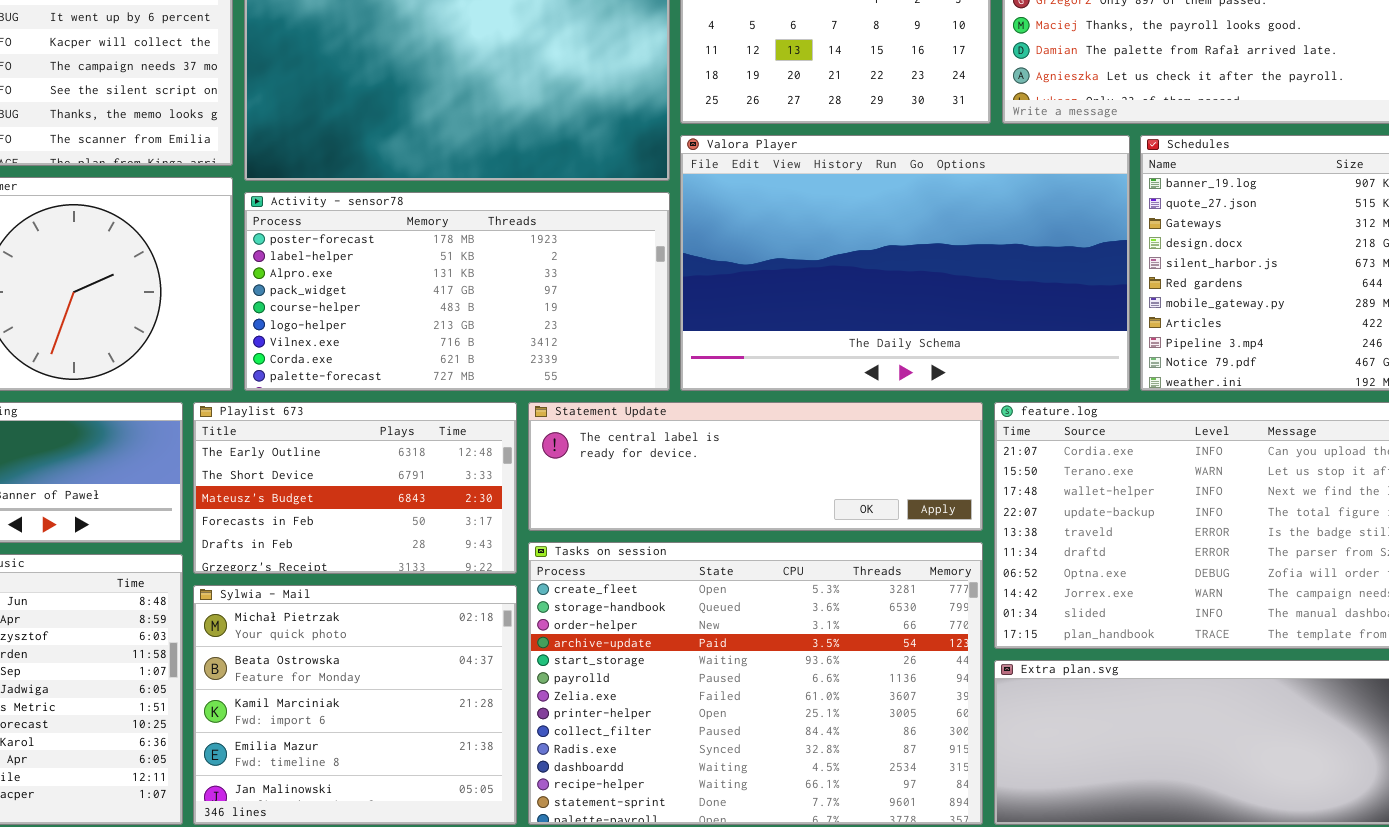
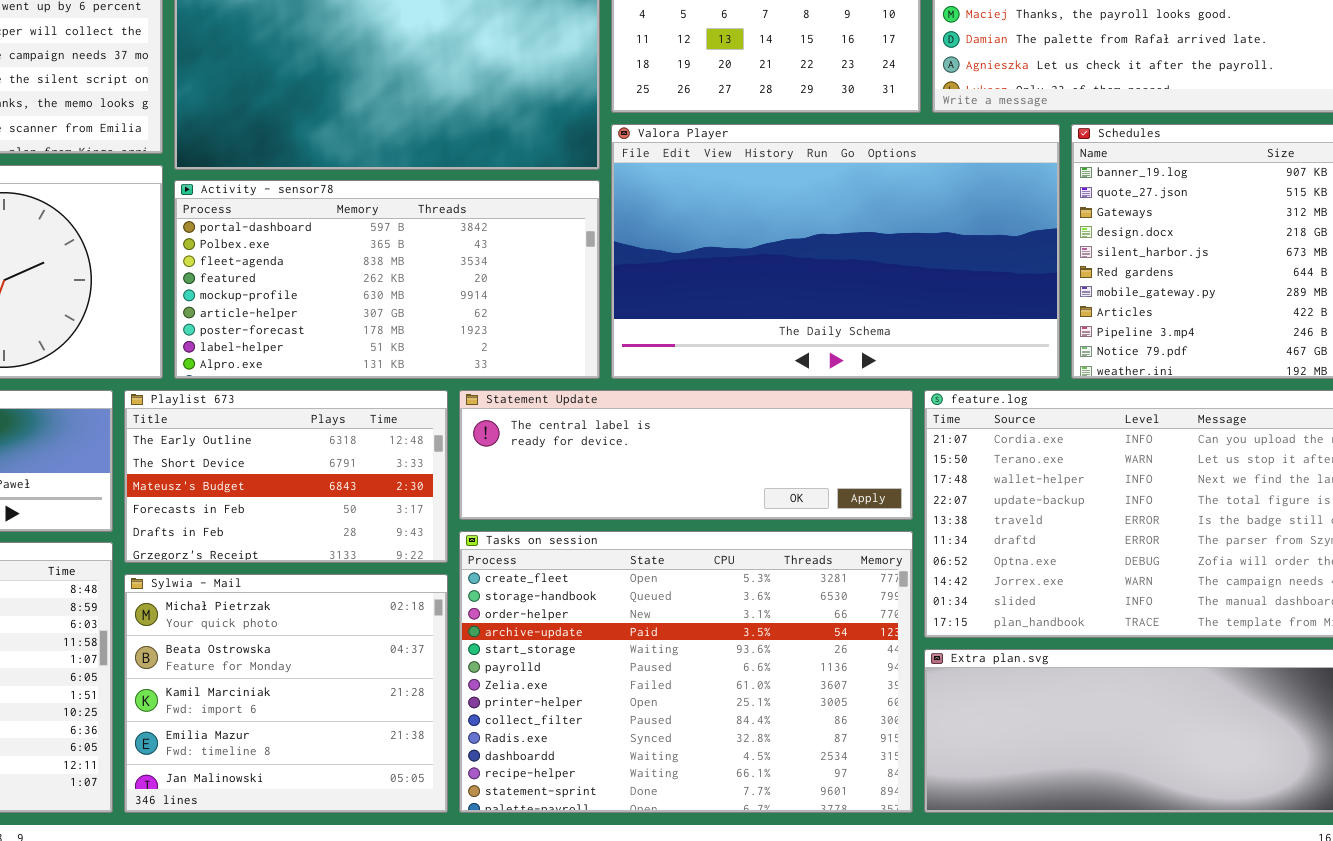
Activity - sensor78: [244,192,670,391] -> [174,180,600,379], scrolled up 6 rows

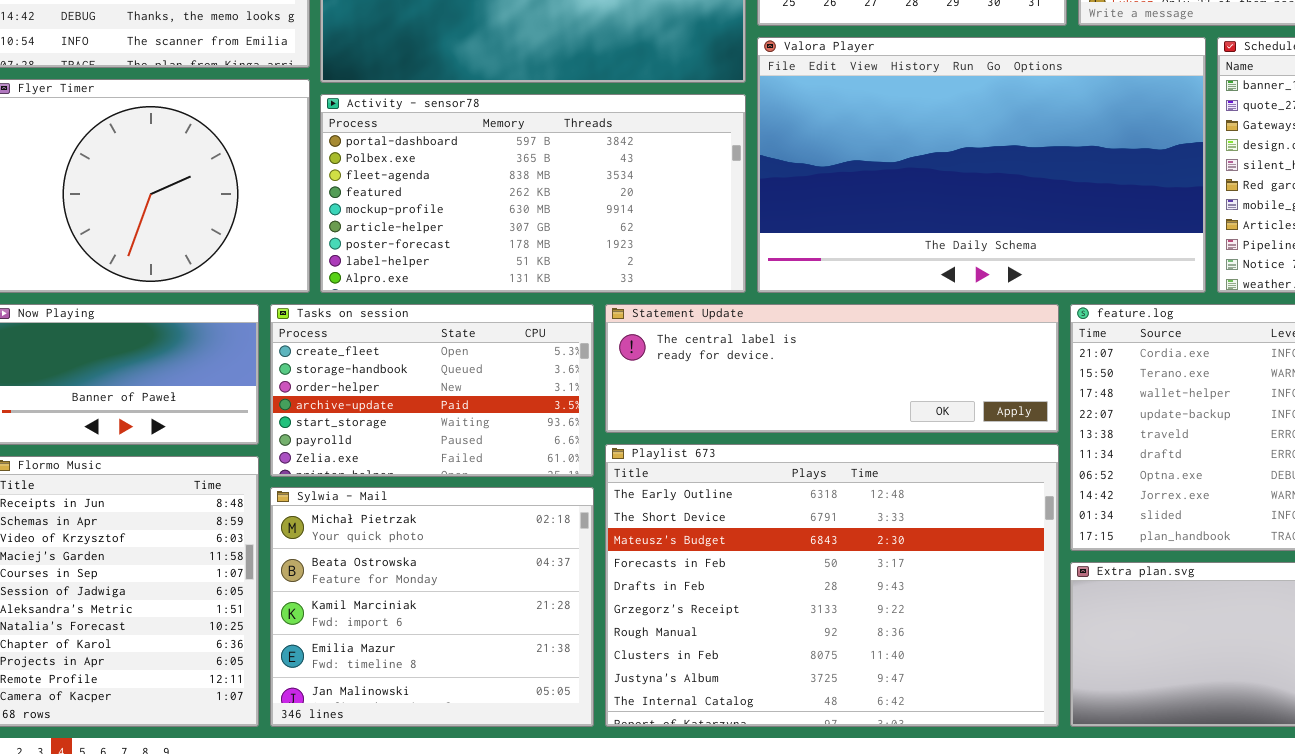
Playlist 673: [124,390,448,563] -> [605,444,1059,727], moved, resized
Tasks on session: [459,531,913,813] -> [270,304,594,477], moved, resized

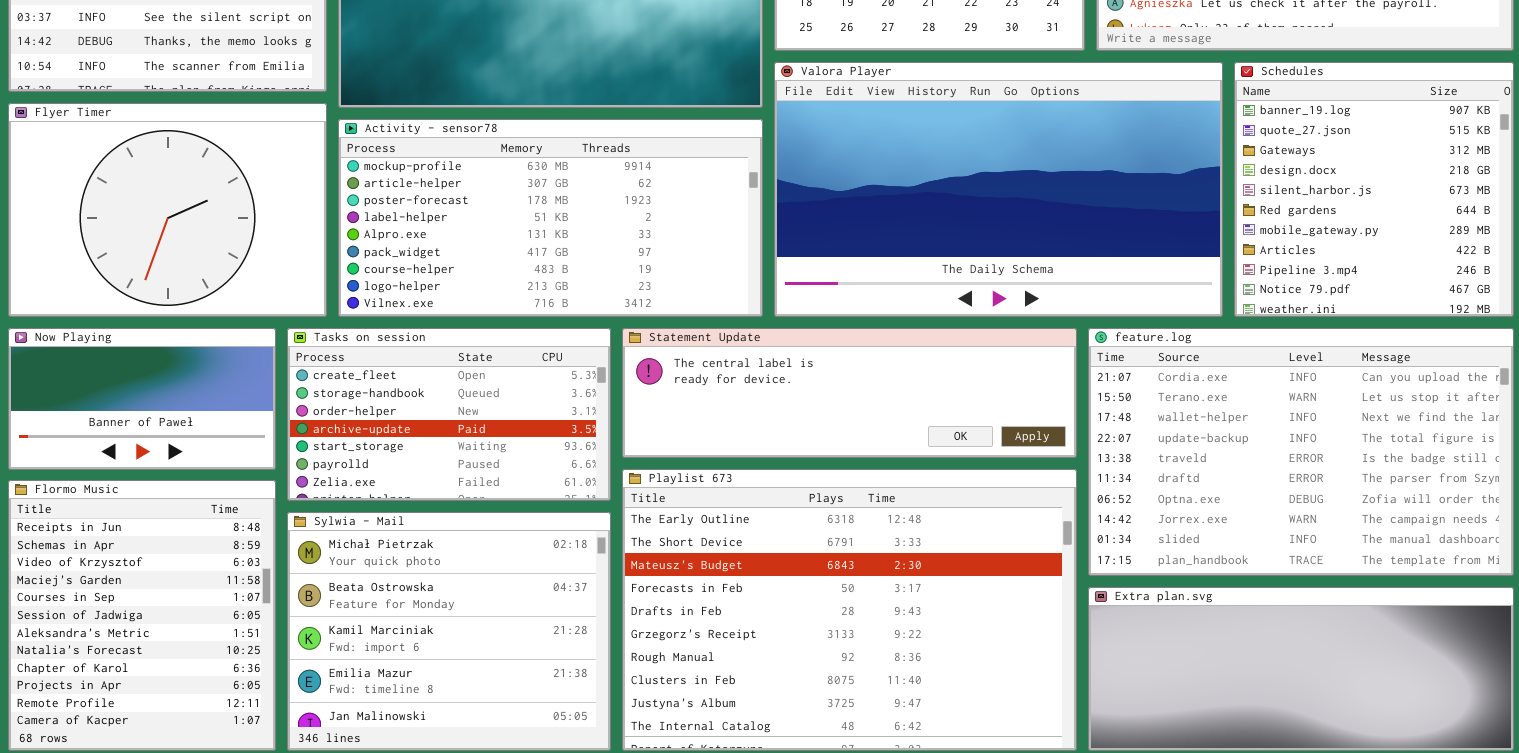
Activity - sensor78: [320,94,746,293] -> [338,119,763,317], scrolled down 4 rows

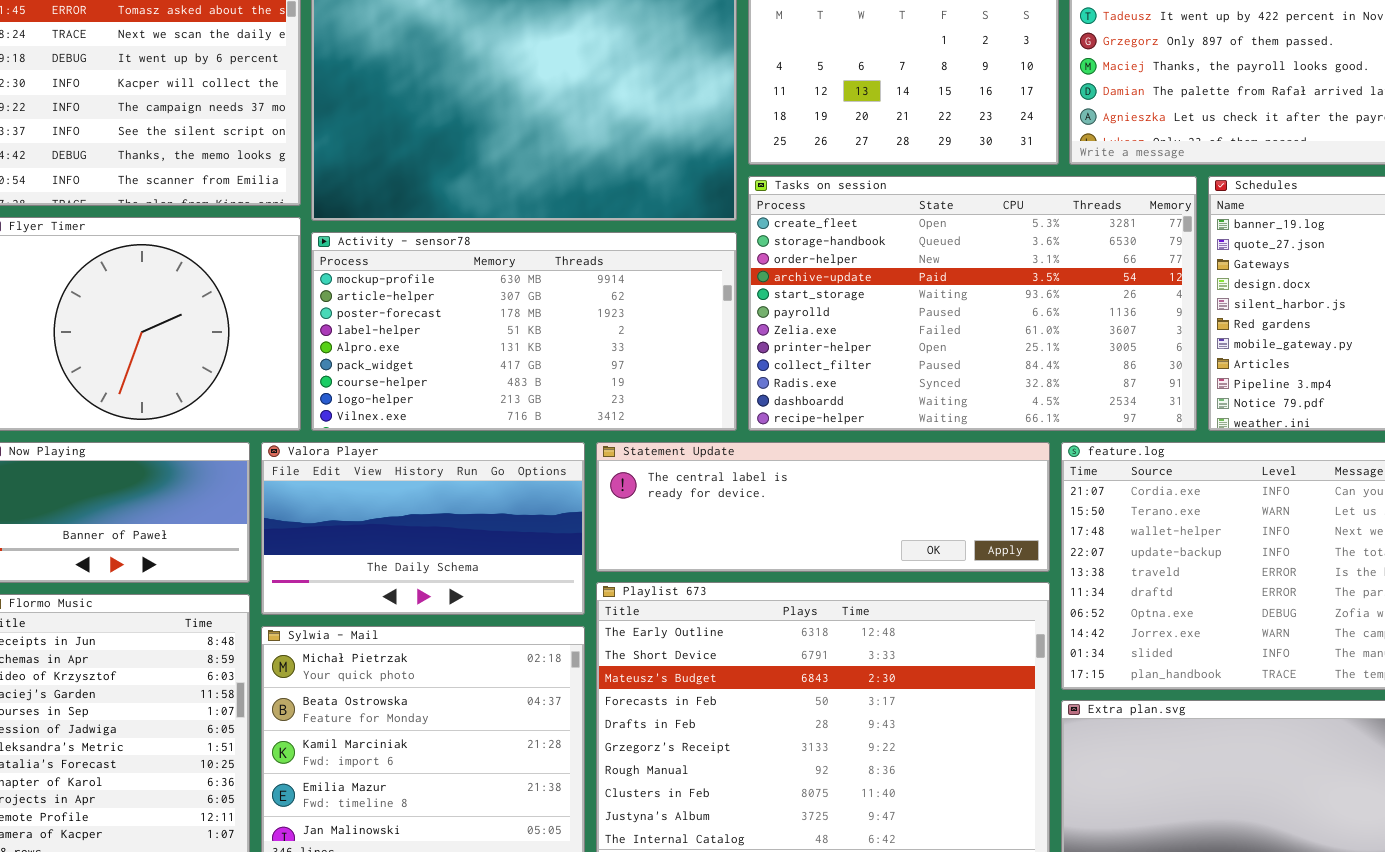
Valora Player: [774,62,1223,317] -> [261,442,585,615], moved, resized
Tasks on session: [287,328,611,501] -> [748,176,1197,431], moved, resized

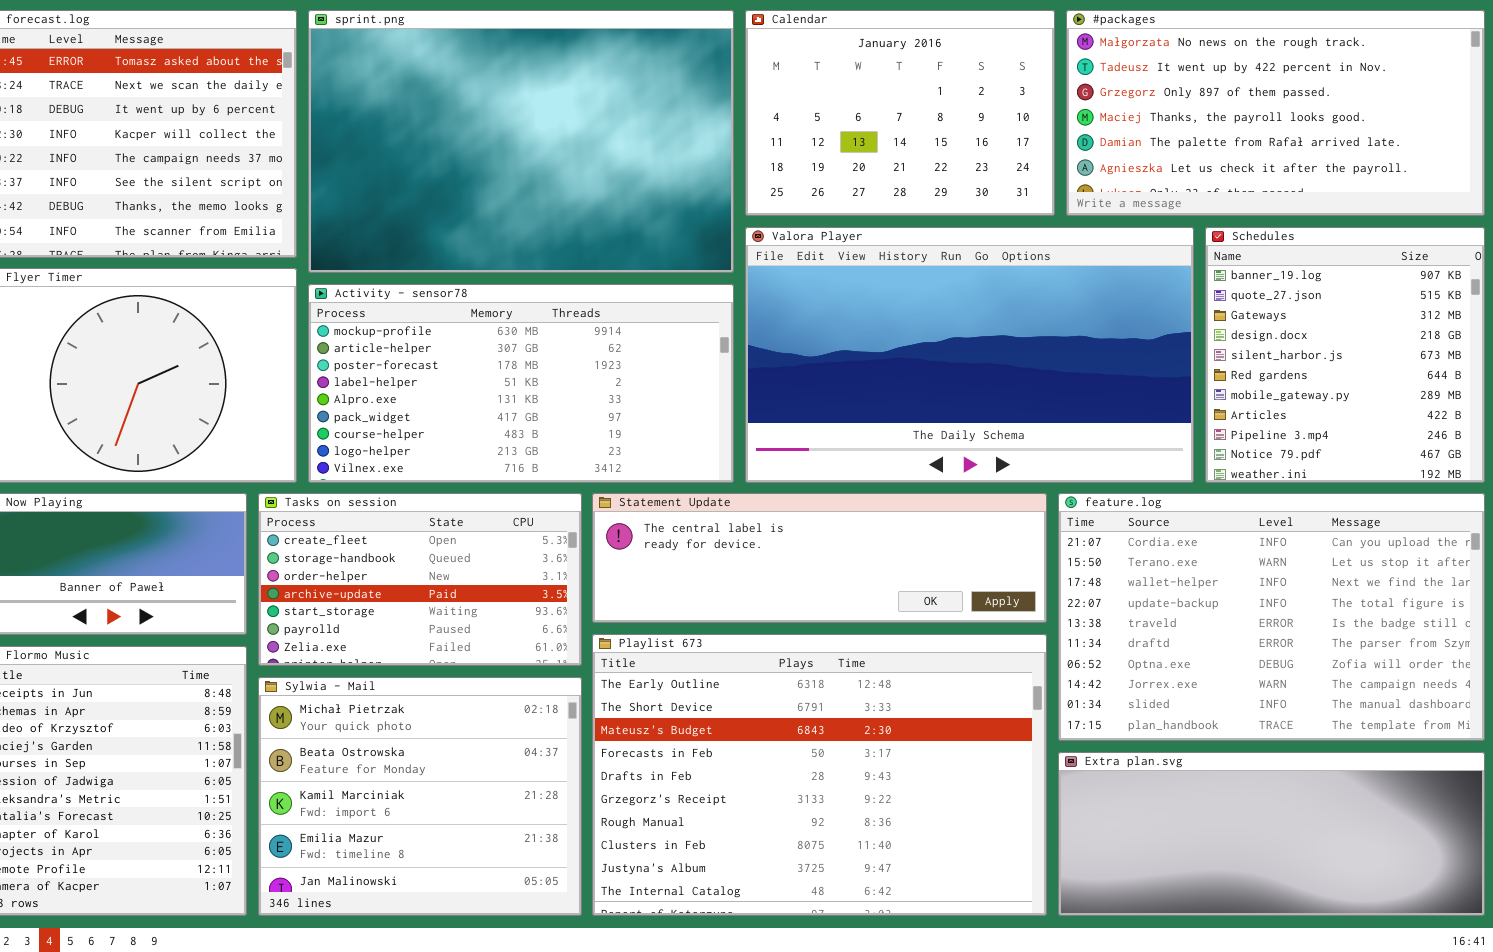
Tasks on session: [748,176,1197,431] -> [258,493,582,666], moved, resized
Valora Player: [261,442,585,615] -> [745,227,1194,483], moved, resized

